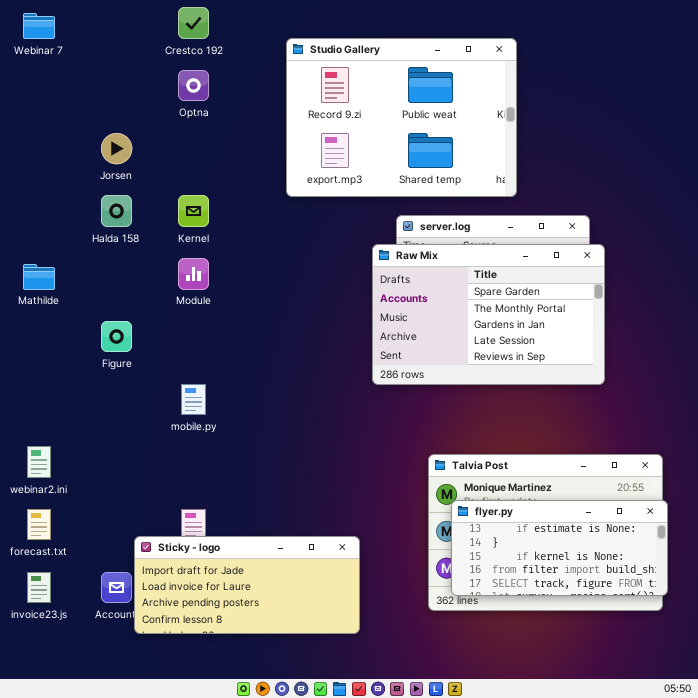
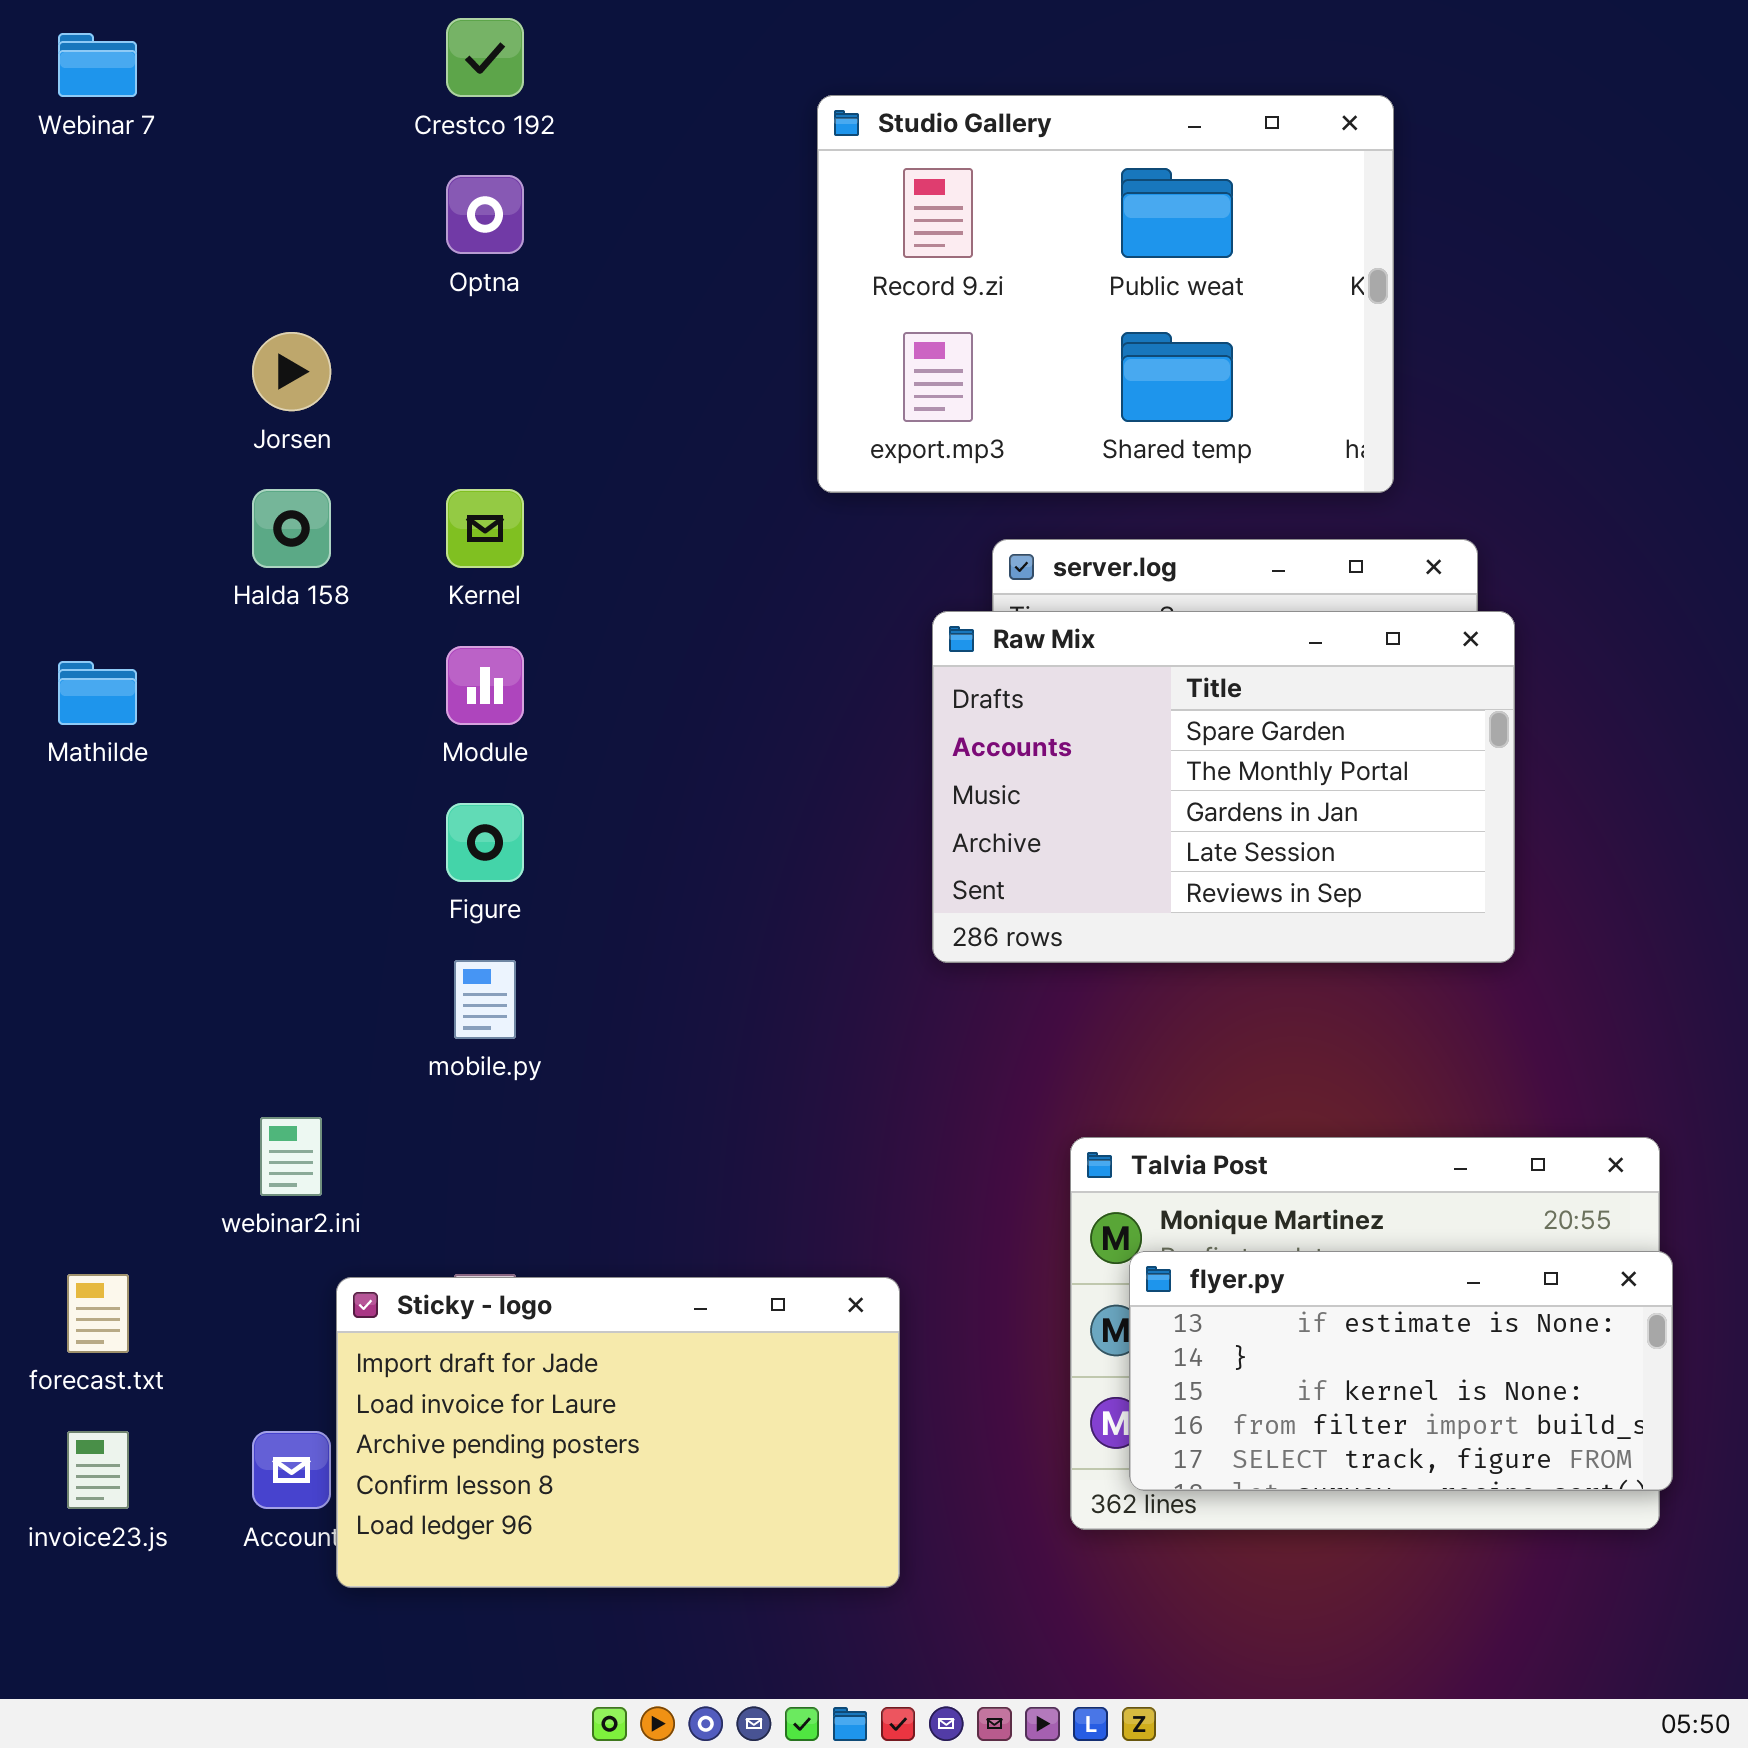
Studio Gallery: [286,38,517,197] -> [817,95,1394,493], moved
Figure: [101,321,132,352] -> [446,803,524,882], moved
webinar2.ini: [27,446,51,478] -> [260,1117,322,1196], moved
Sticky - logo: [134,536,360,634] -> [336,1277,900,1588], resized

